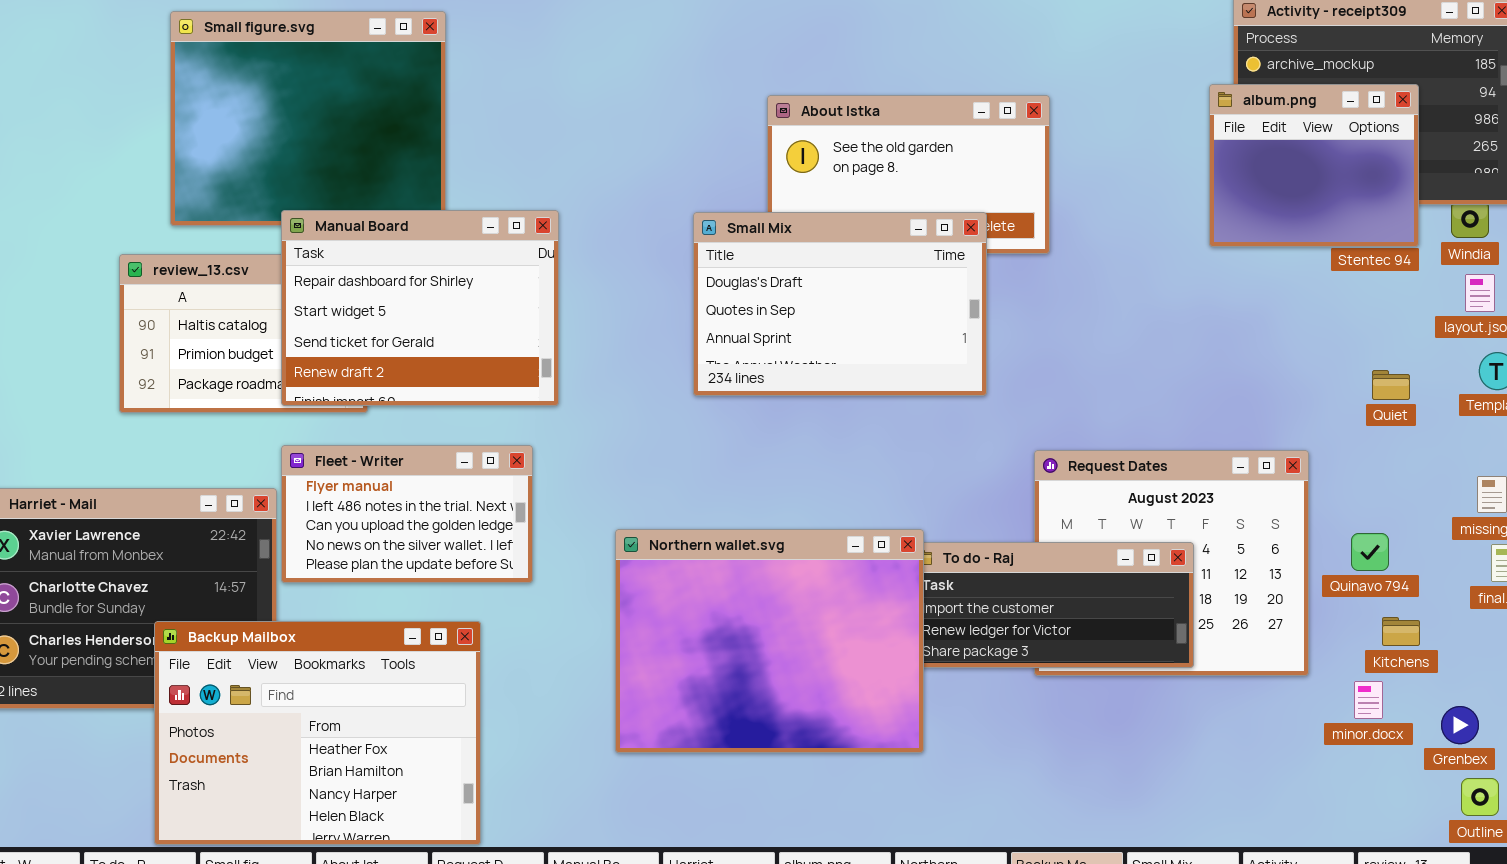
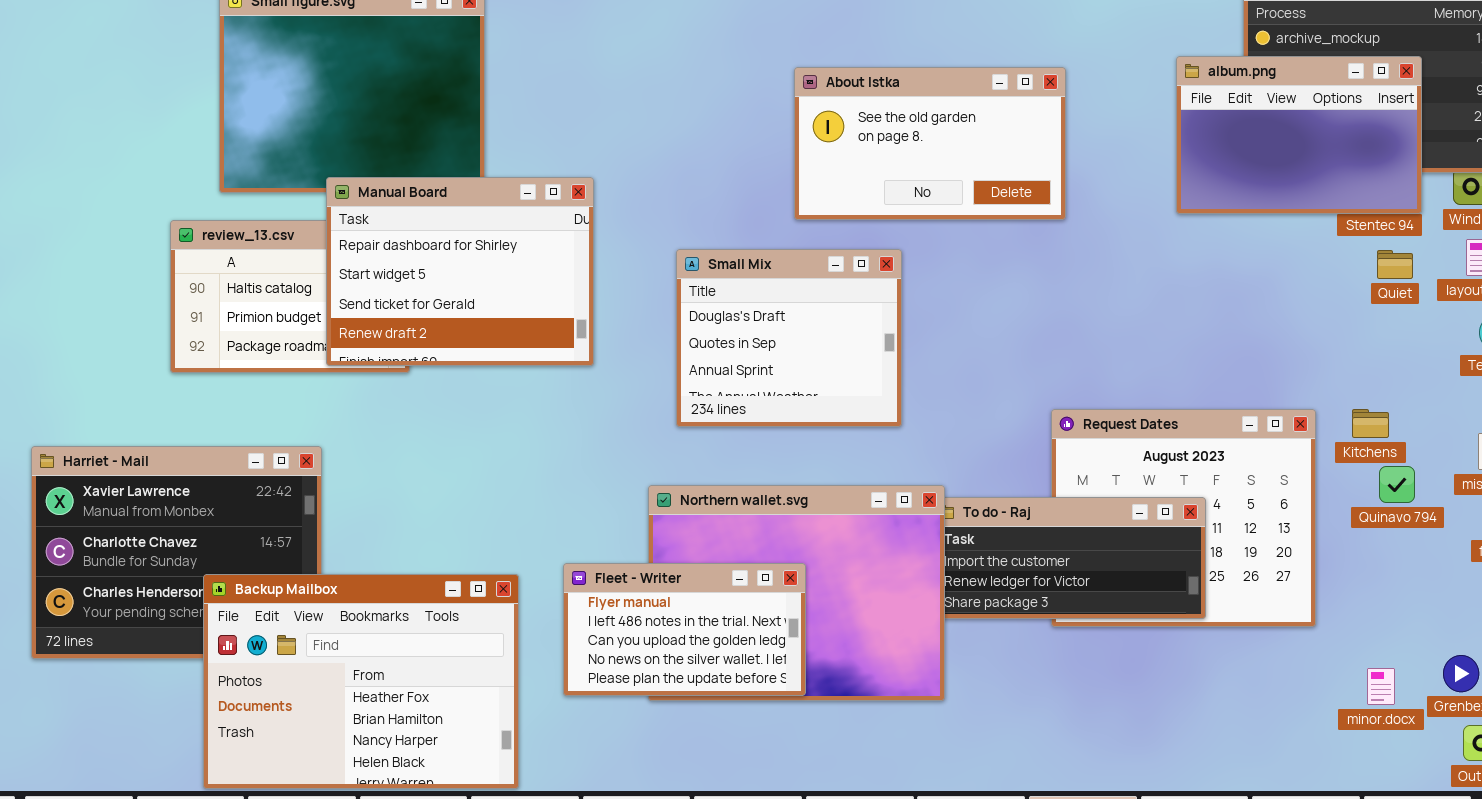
album.png: [1209,84,1419,247] -> [1176,56,1422,214], resized
Small Mix: [693,212,987,396] -> [676,249,902,427], moved, resized
Quiet: [1372,370,1410,400] -> [1377,250,1413,279], moved
Fleet - Writer: [281,445,533,583] -> [563,563,806,696], moved
Quinavo 794: [1351,533,1389,571] -> [1379,466,1415,503], moved
Kitchens: [1382,617,1420,646] -> [1352,409,1389,438], moved
minor.docx: [1354,681,1383,719] -> [1367,668,1395,705], moved

